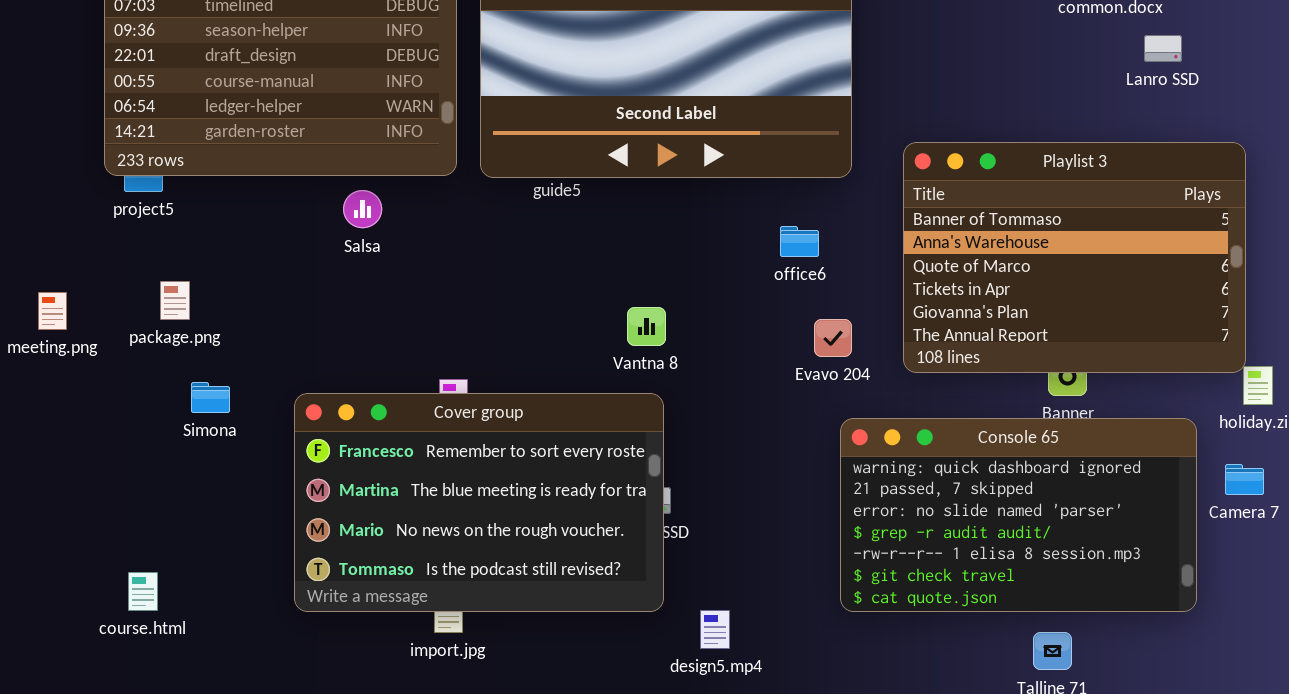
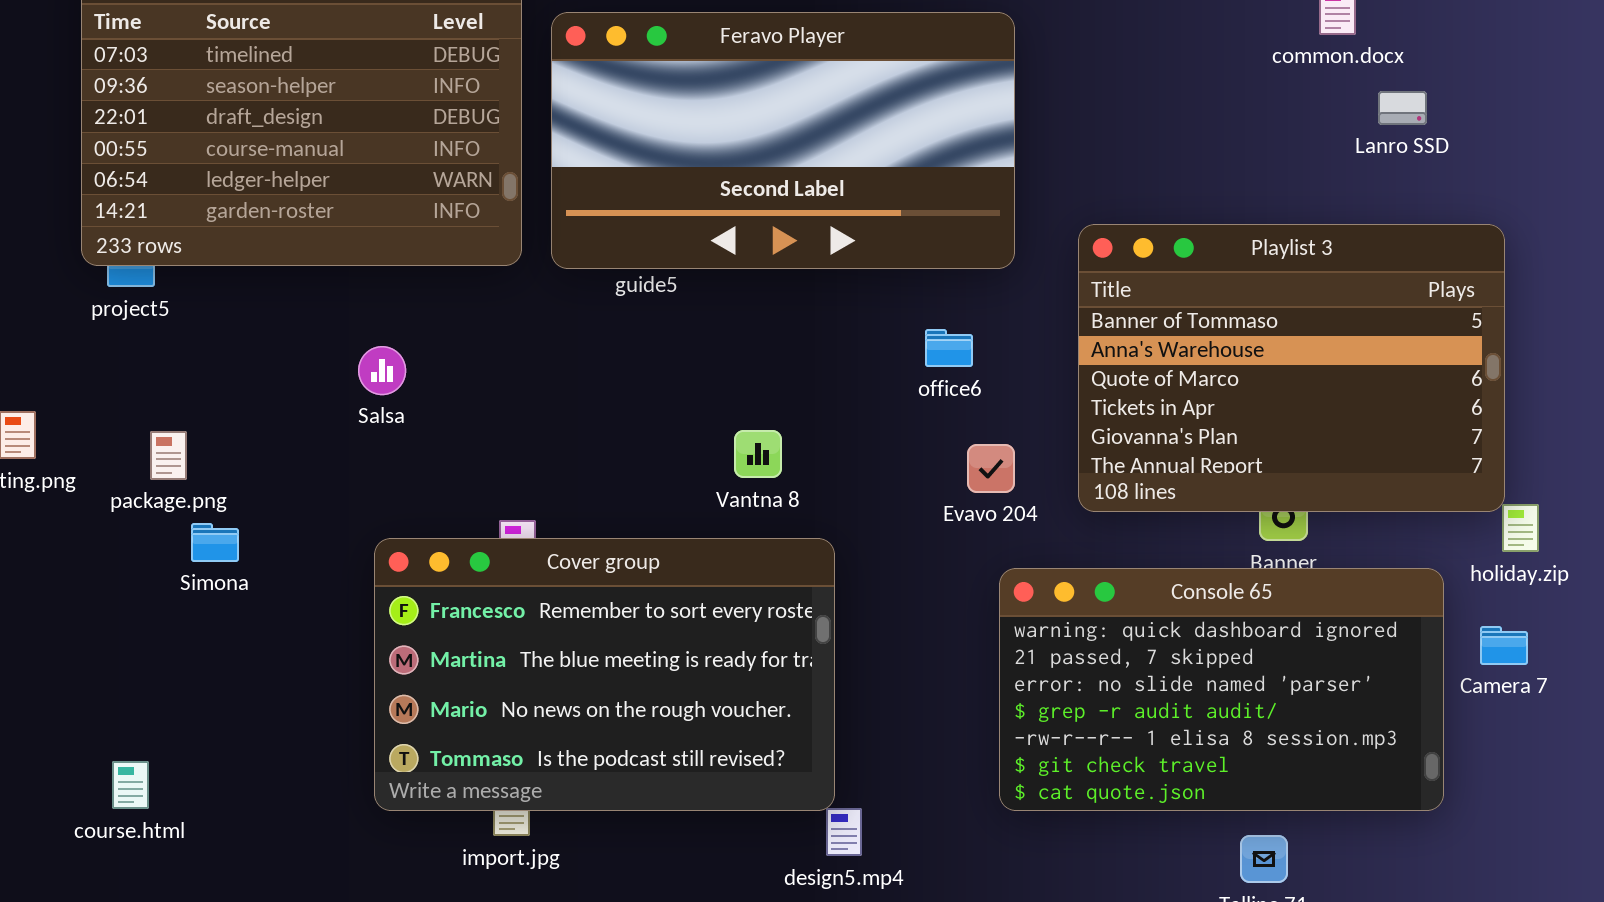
Salsa: [343,190,382,228] -> [358,346,406,395], moved
package.png: [160,281,190,320] -> [150,431,187,480], moved
Cover group: [294,393,664,612] -> [374,538,835,811], moved

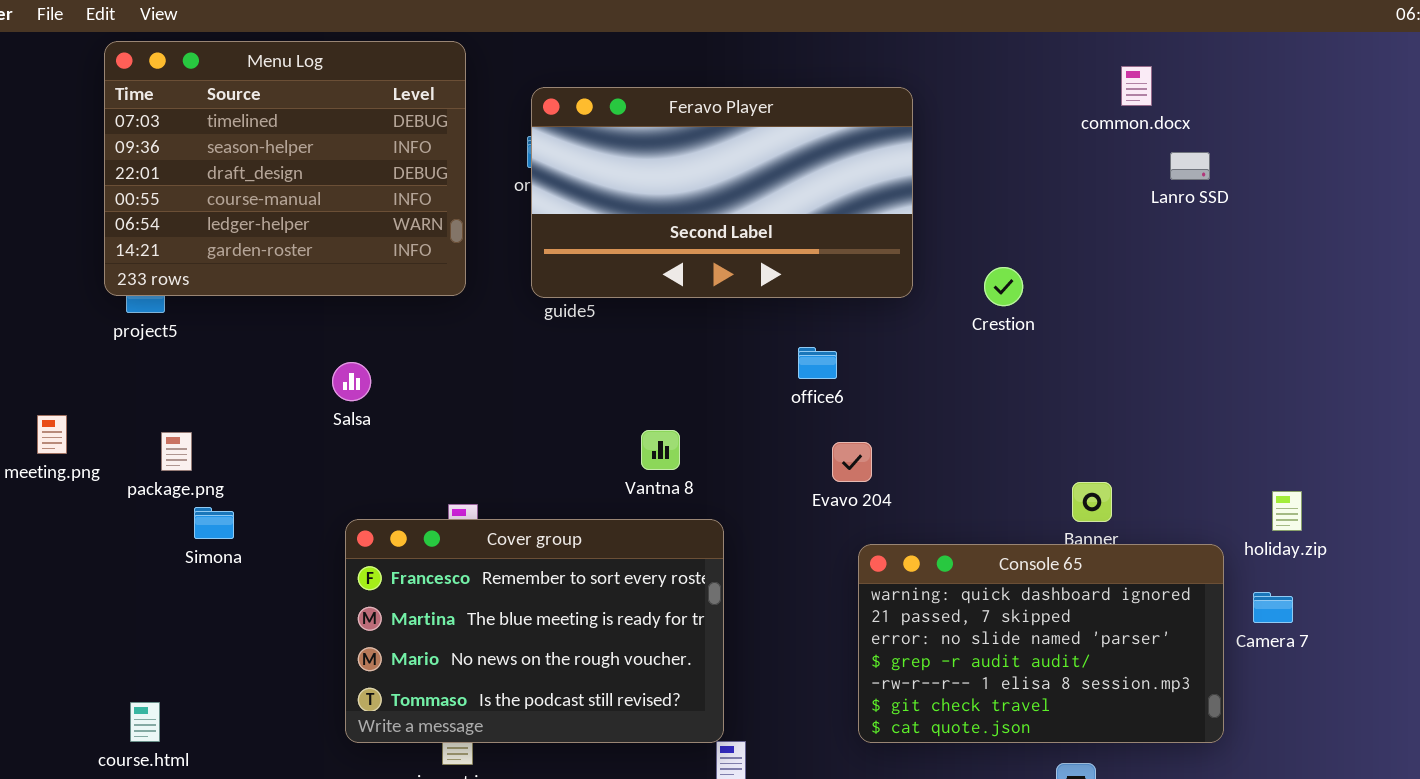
Feravo Player: [551,12,1015,269] -> [531,87,913,298], moved
Playlist 3: [1078,224,1505,512] -> none, closed

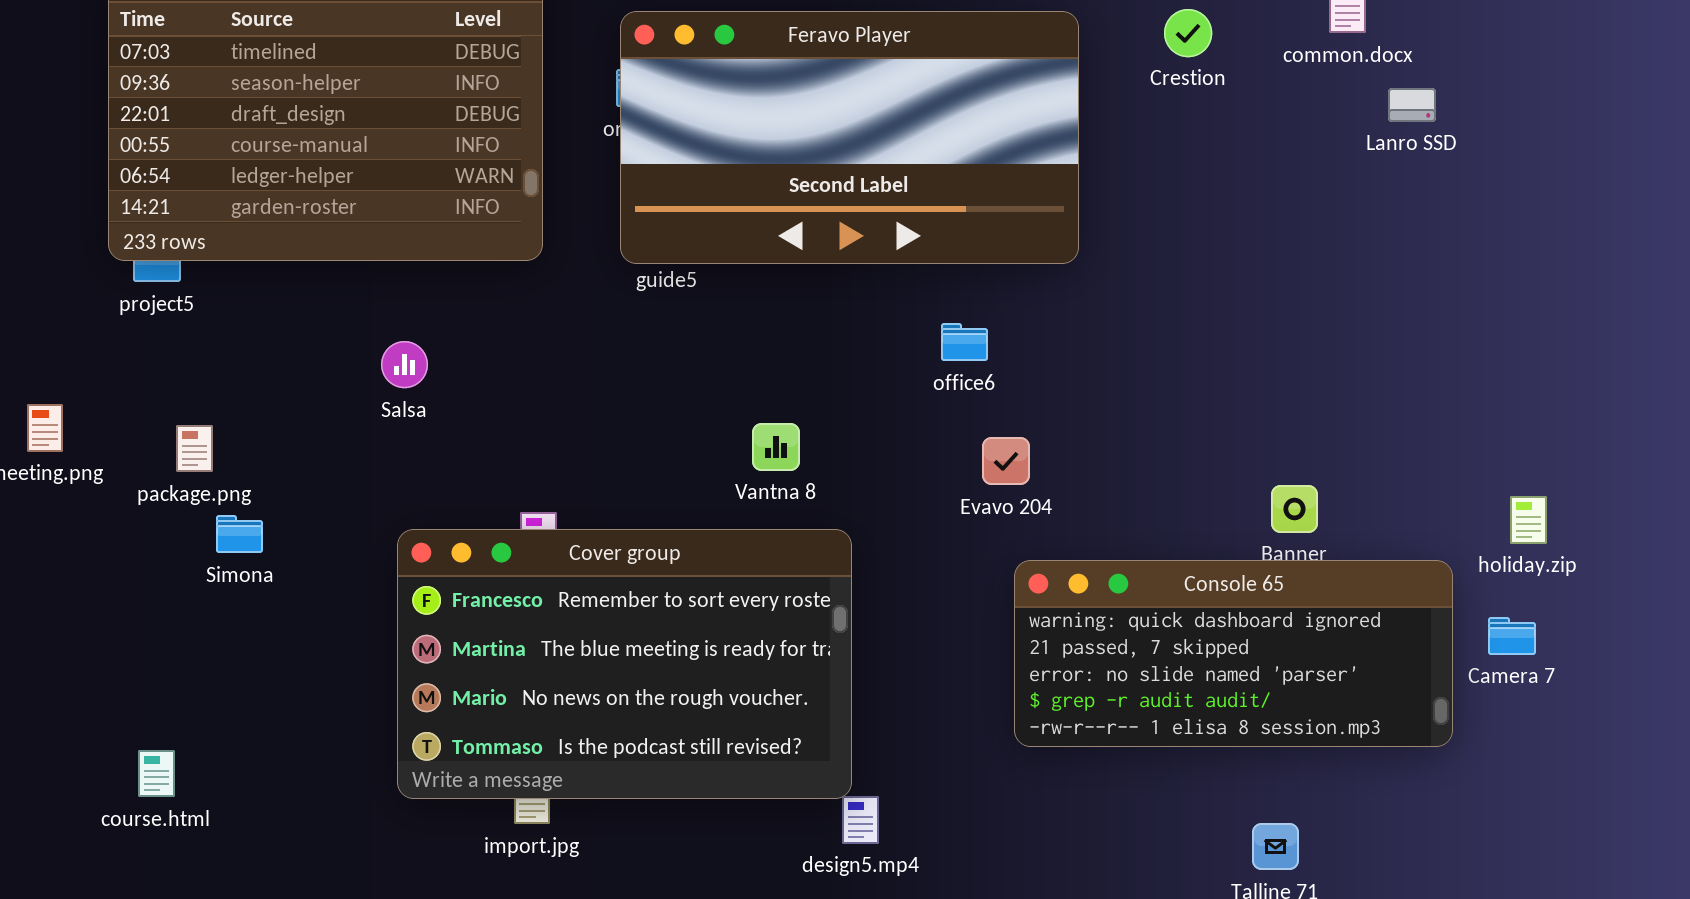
Crestion: [984,267,1023,306] -> [1164,9,1212,57], moved
Console 65: [858,544,1224,743] -> [1014,560,1453,747], resized

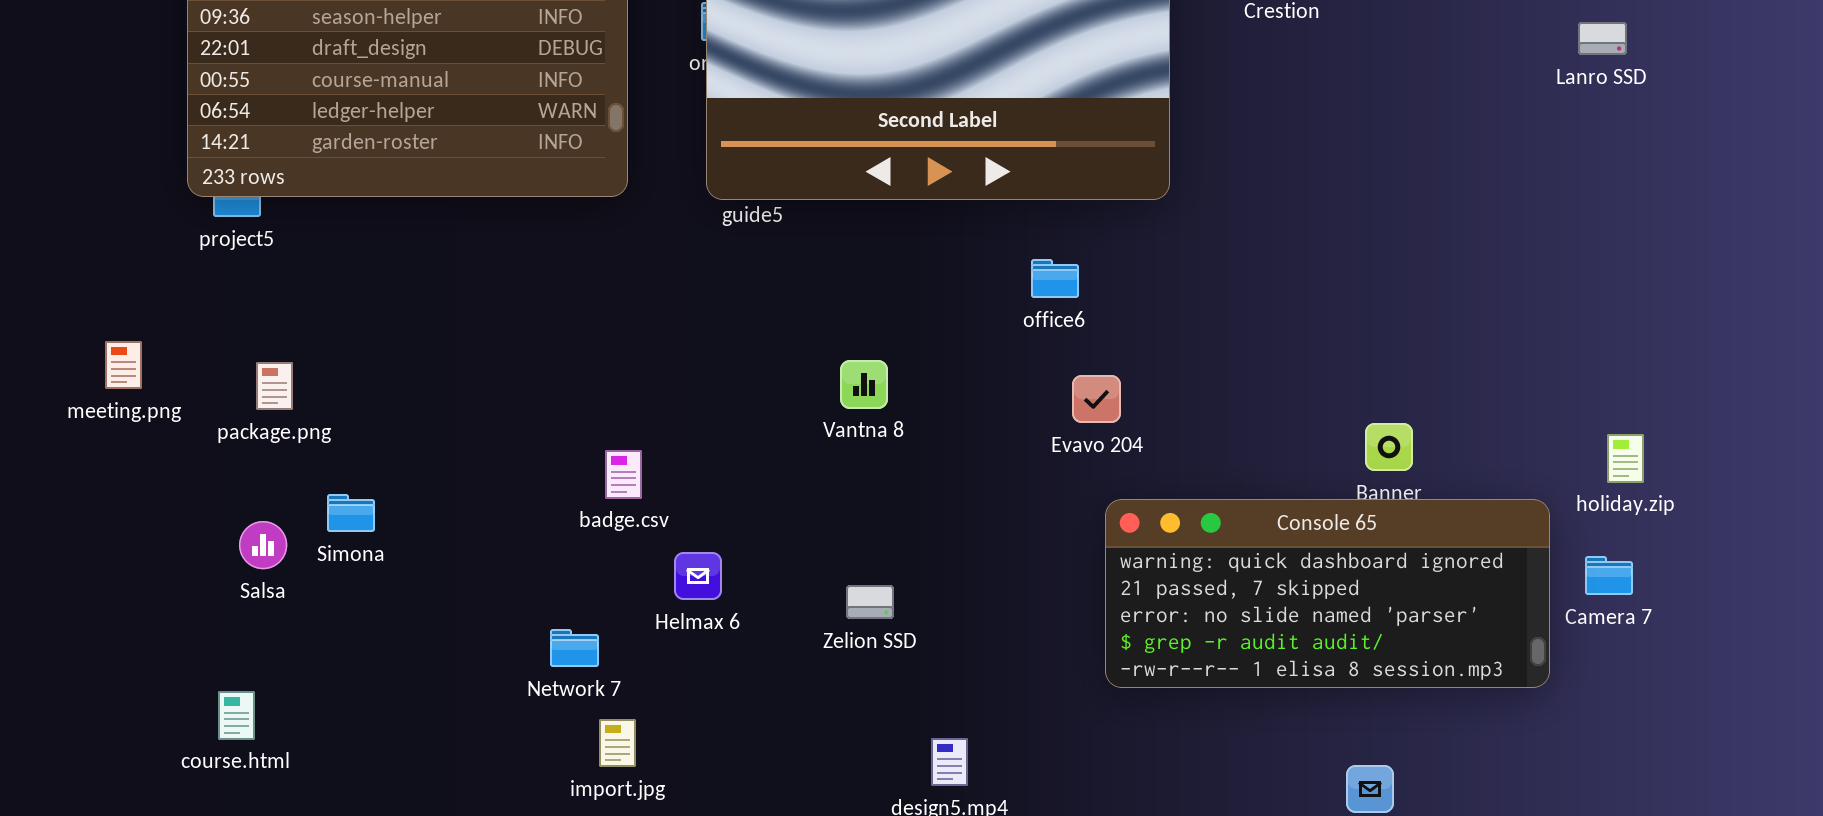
Lanro SSD: [1388,88,1436,122] -> [1578,22,1627,55], moved
Salsa: [381,341,428,388] -> [239,521,287,569], moved
Simona: [216,515,263,553] -> [327,494,375,532], moved
Cover group: [397,529,852,799] -> none, closed

